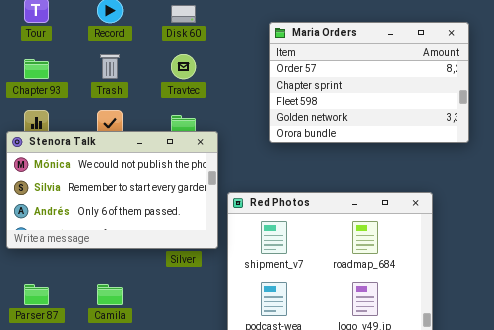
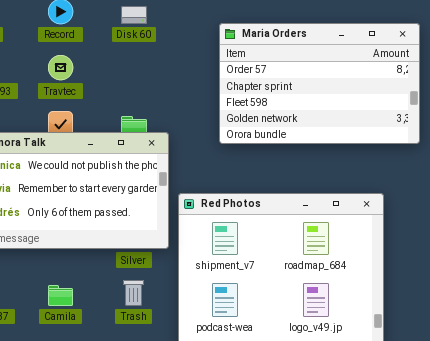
Trash: [100,54,120,79] -> [123,280,144,306], moved
Travtec: [171,54,196,79] -> [48,55,73,80], moved

